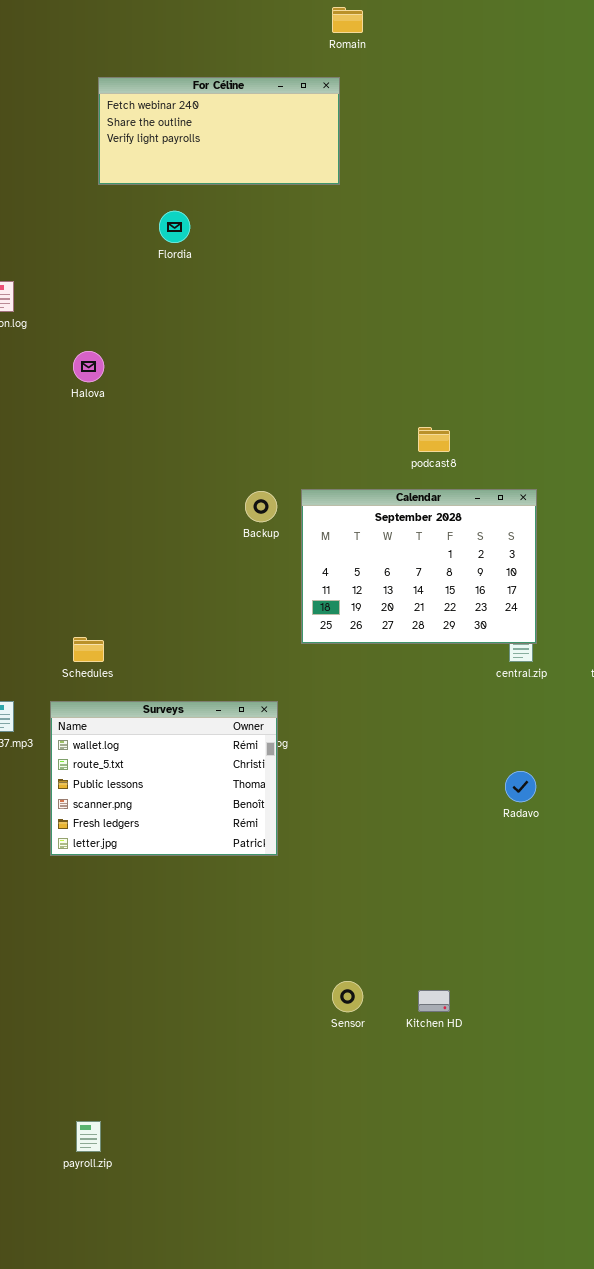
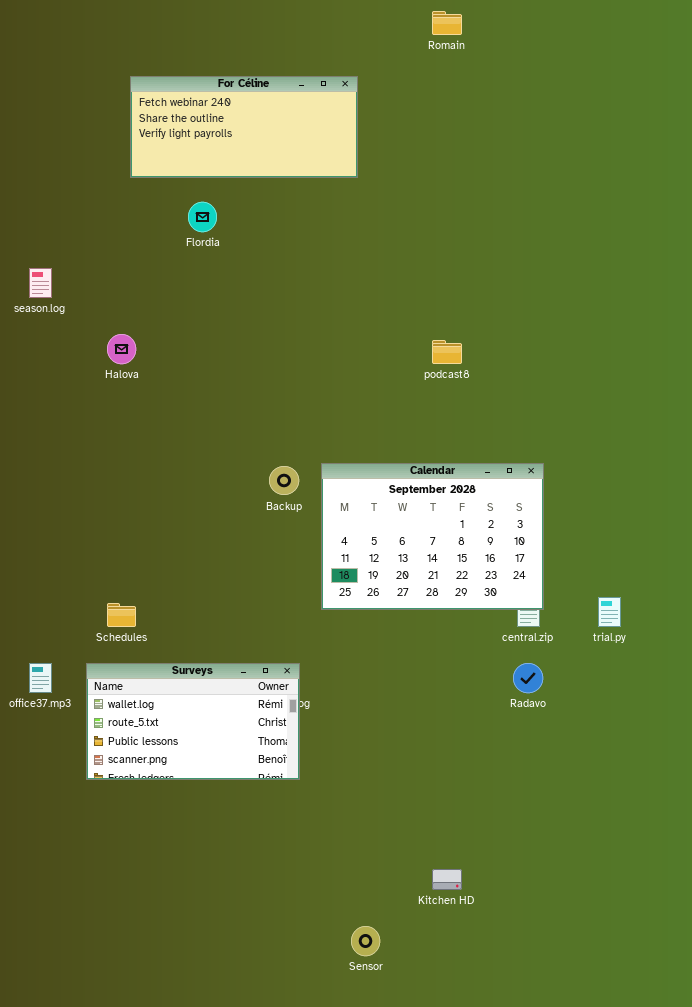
Romain: [332,7,363,33] -> [432,11,462,35], moved
podcast8: [418,427,450,452] -> [432,340,462,364], moved
Surveys: [50,701,278,856] -> [86,663,300,780], resized
Radavo: [505,771,536,802] -> [513,663,543,693], moved
Kitchen HD: [418,990,450,1012] -> [432,869,462,890], moved

